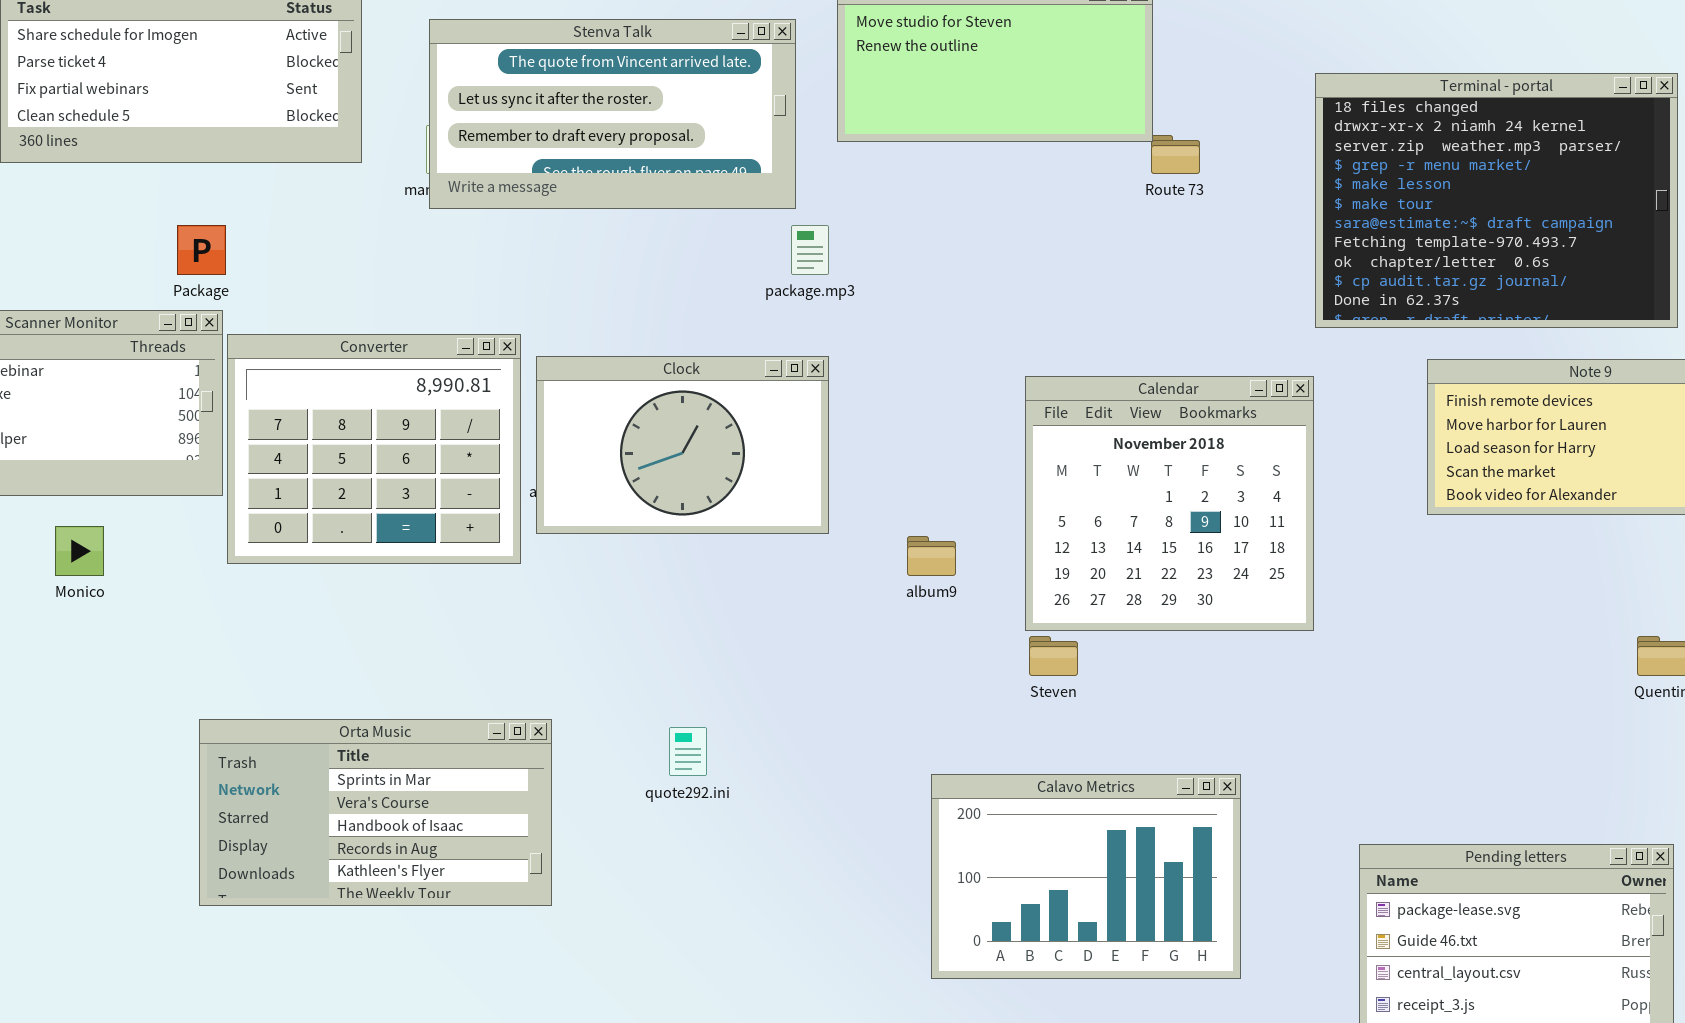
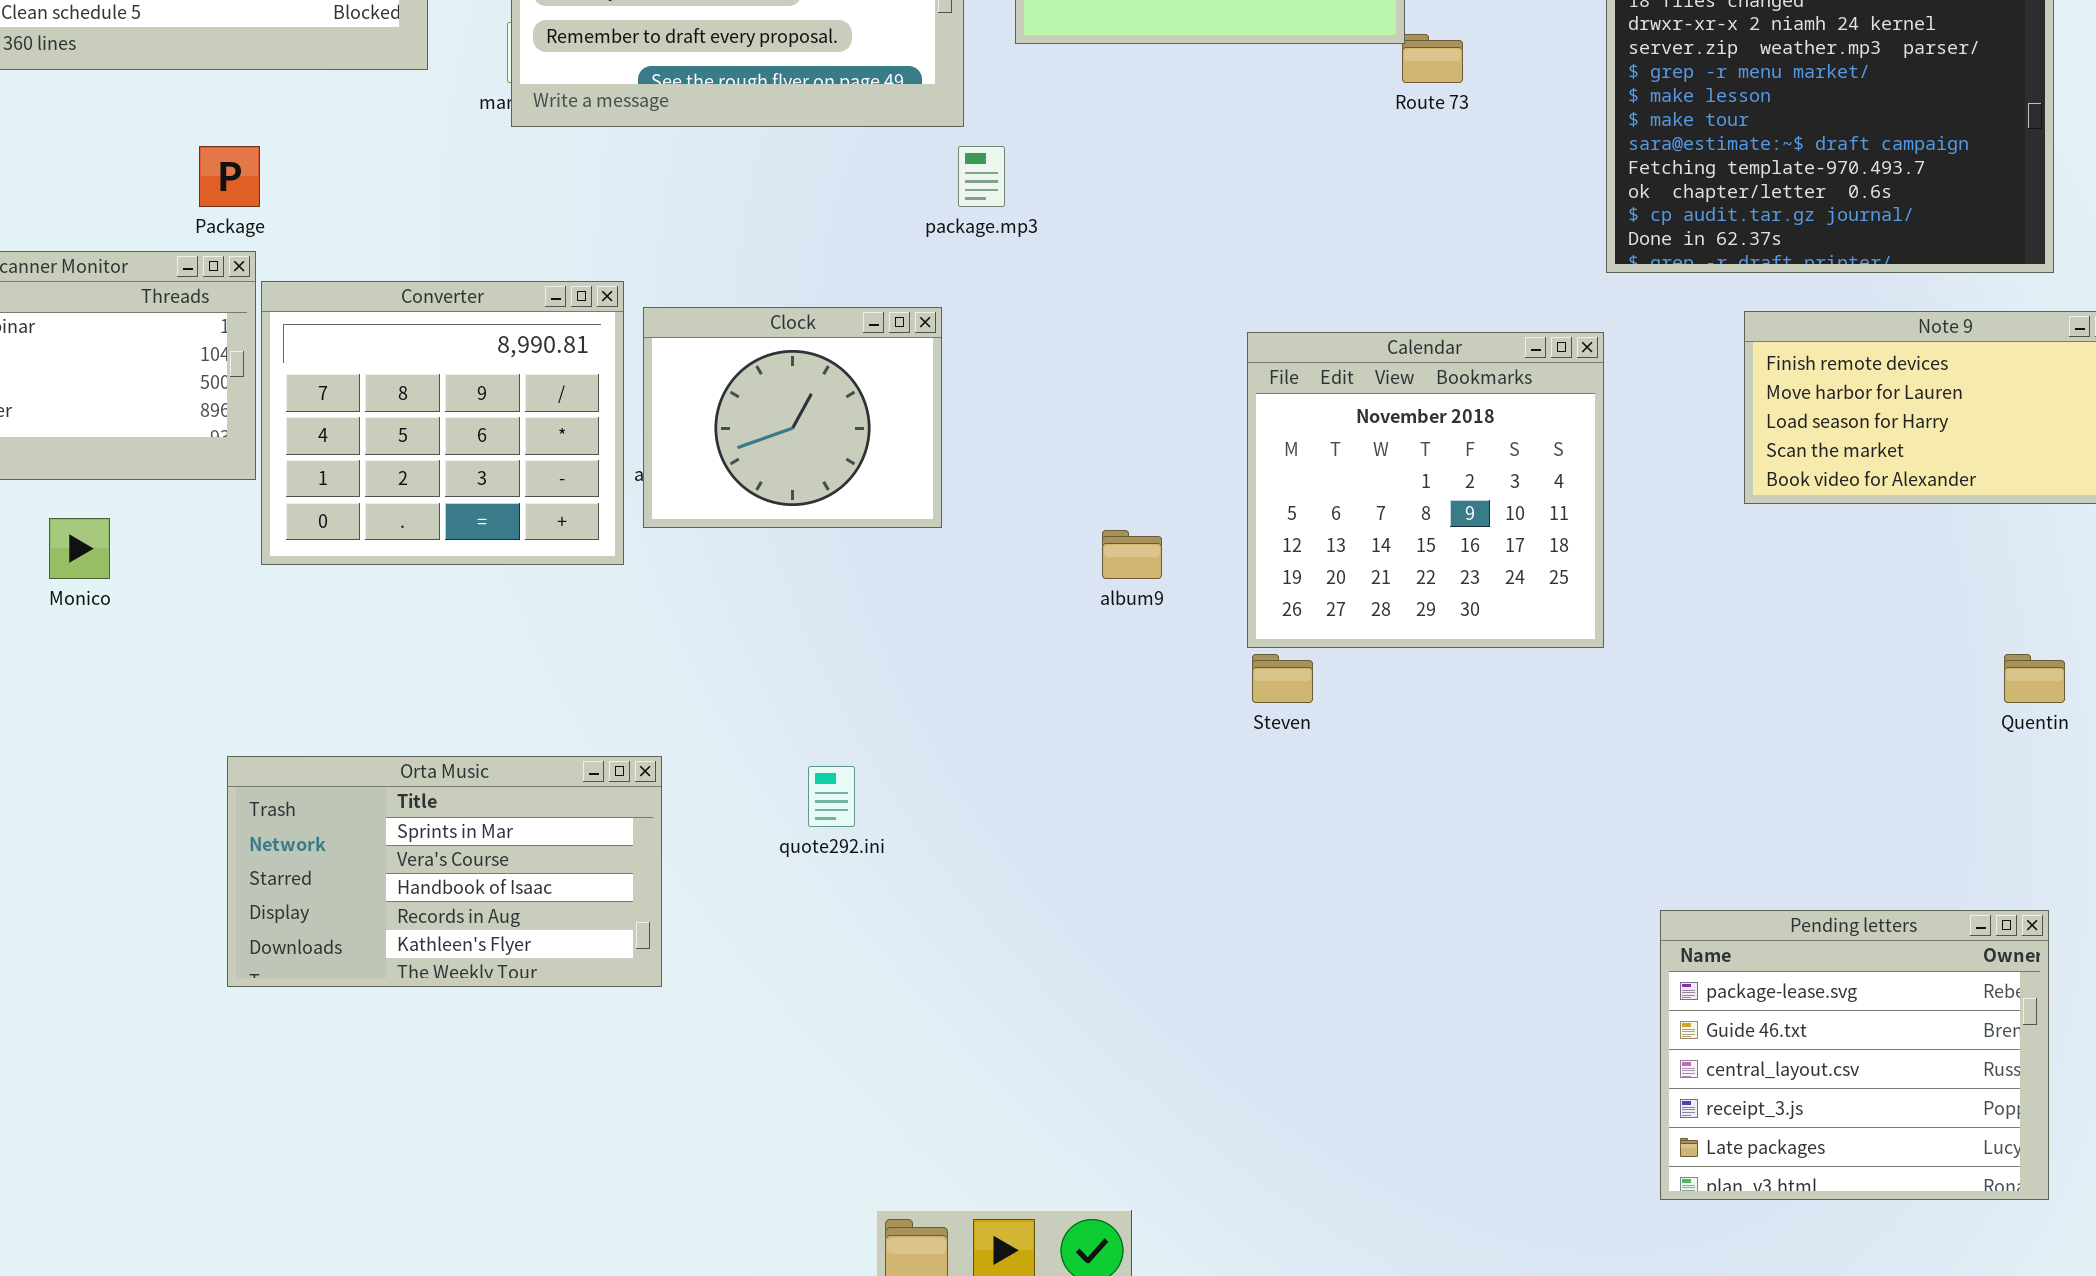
Clock: [536,356,829,534] -> [643,307,942,528], resized
Calavo Metrics: [931,774,1241,979] -> none, closed

